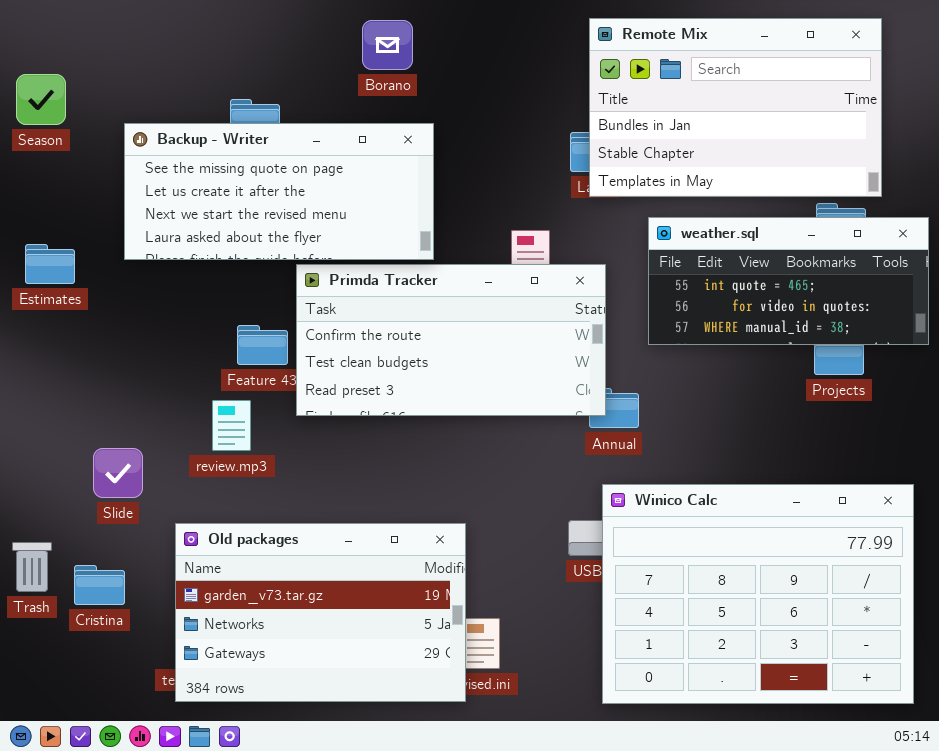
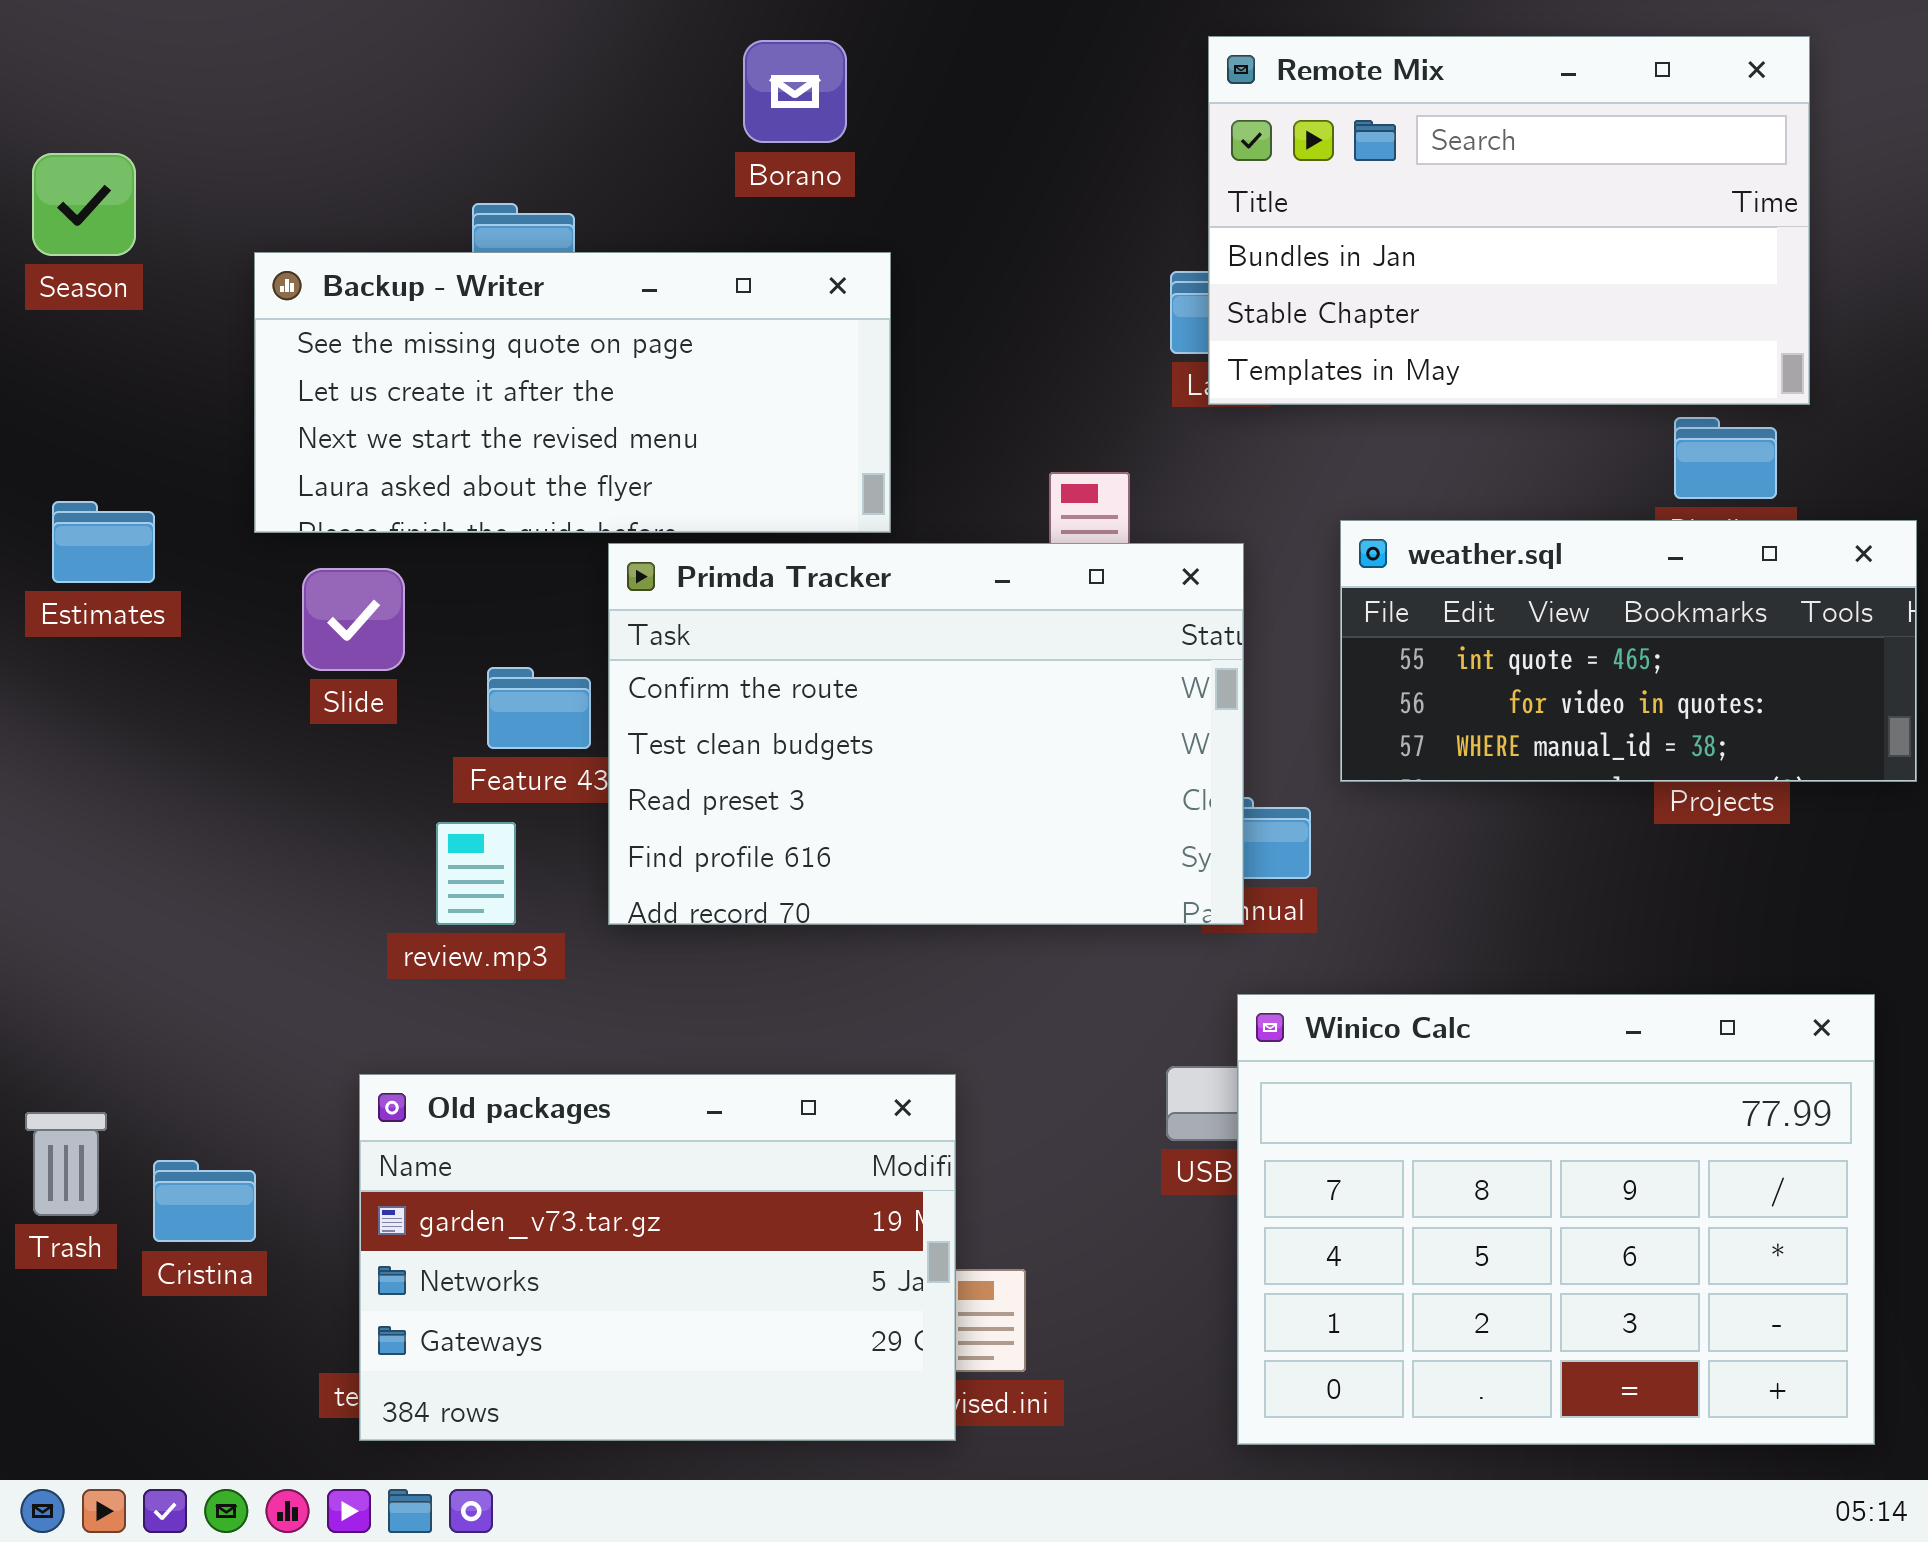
weather.sql: [648,217,929,345] -> [1340,520,1917,782], moved
Primda Tracker: [296,264,606,416] -> [608,543,1244,925], resized
Slide: [93,448,143,498] -> [302,568,405,671], moved

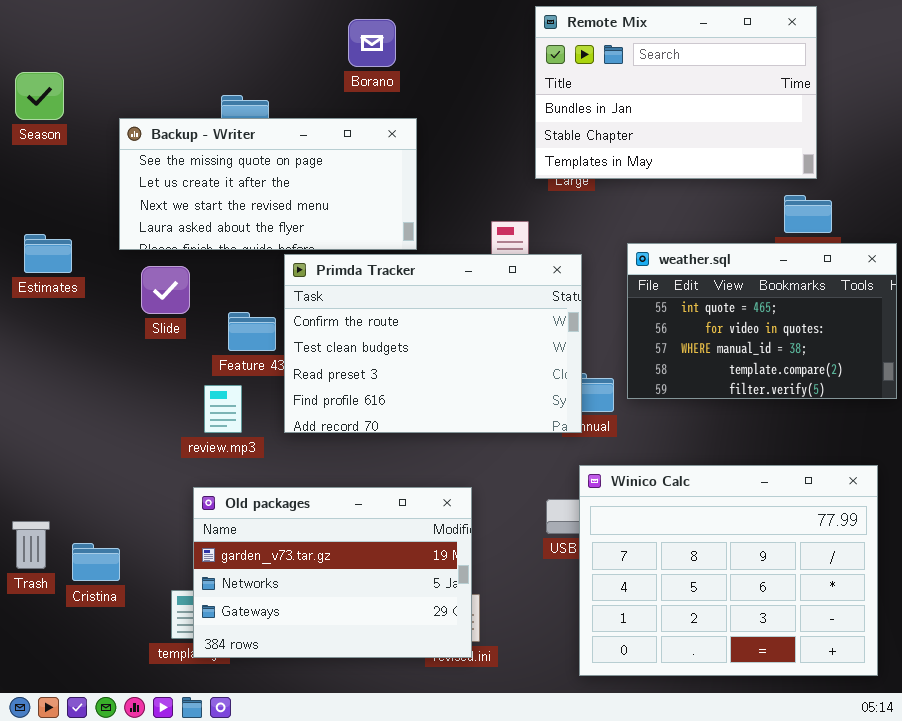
Remote Mix: [1208,36,1810,405] -> [535,6,817,179], moved
weather.sql: [1340,520,1917,782] -> [627,243,897,399], resized
Old packages: [359,1074,956,1441] -> [193,487,472,658], moved

